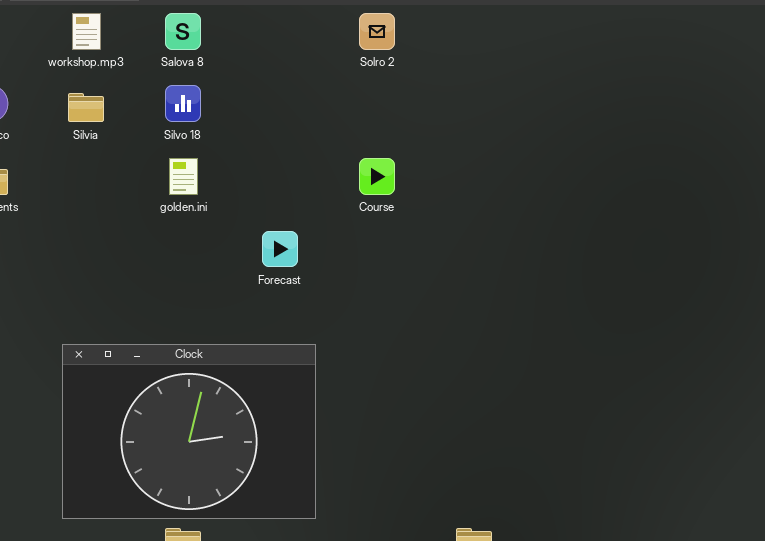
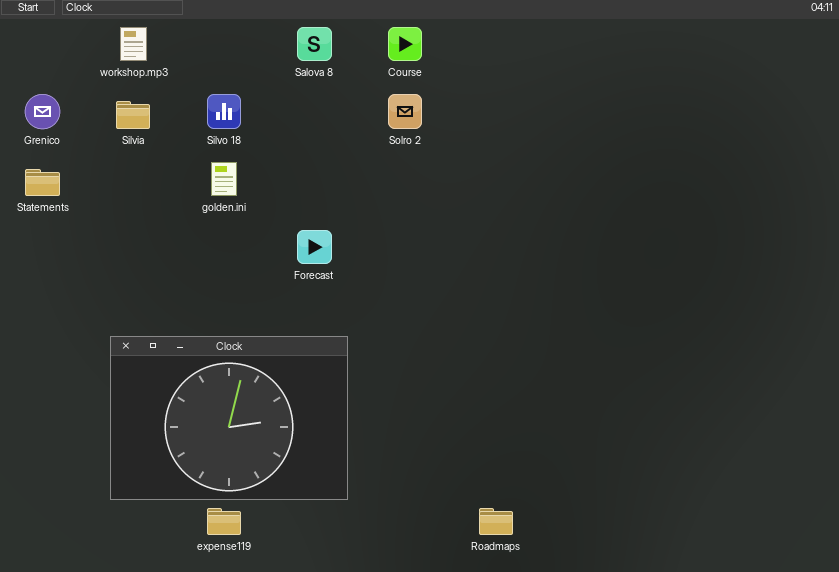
Salova 8: [165,13,201,50] -> [297,27,332,61], moved
Solro 2: [359,13,395,50] -> [388,94,422,129], moved
Course: [359,158,395,195] -> [388,27,422,61], moved

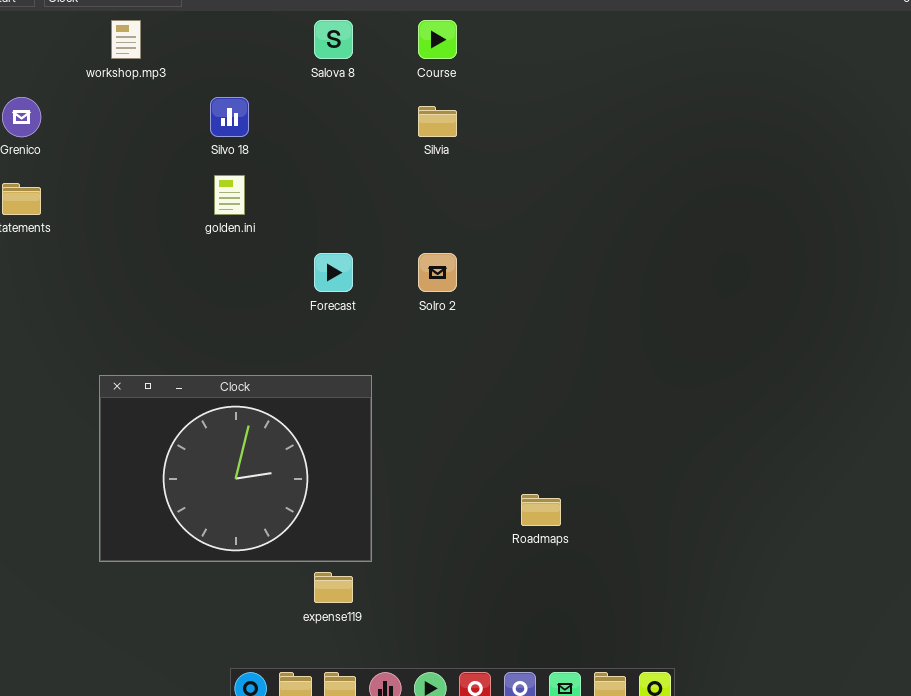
Solro 2: [388,94,422,129] -> [418,253,457,292], moved
Silvia: [116,101,150,129] -> [418,106,457,137], moved
expense119: [207,508,241,535] -> [314,572,353,603], moved
Roadmaps: [479,508,513,535] -> [521,494,561,526], moved

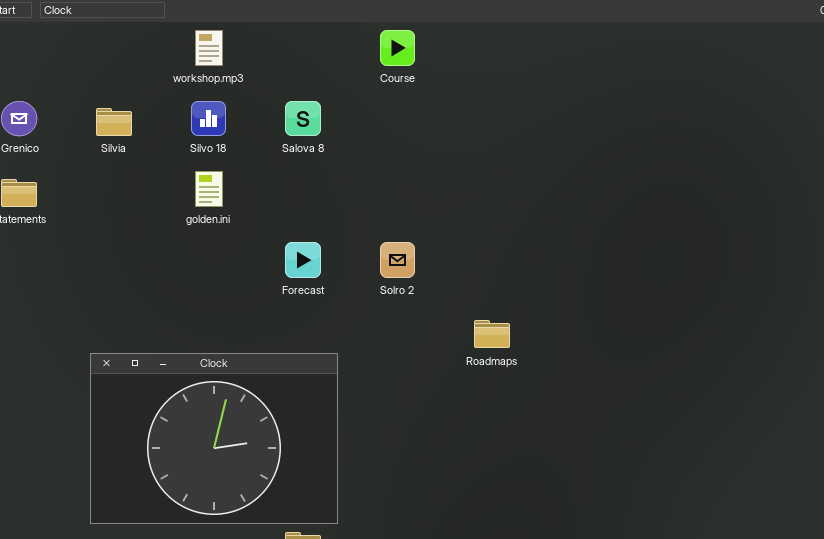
workshop.mp3: [111,20,141,59] -> [195,30,223,66], moved
Salova 8: [314,20,353,59] -> [285,101,321,136], moved
Silvia: [418,106,457,137] -> [96,108,132,136], moved
Roadmaps: [521,494,561,526] -> [474,320,510,348], moved

